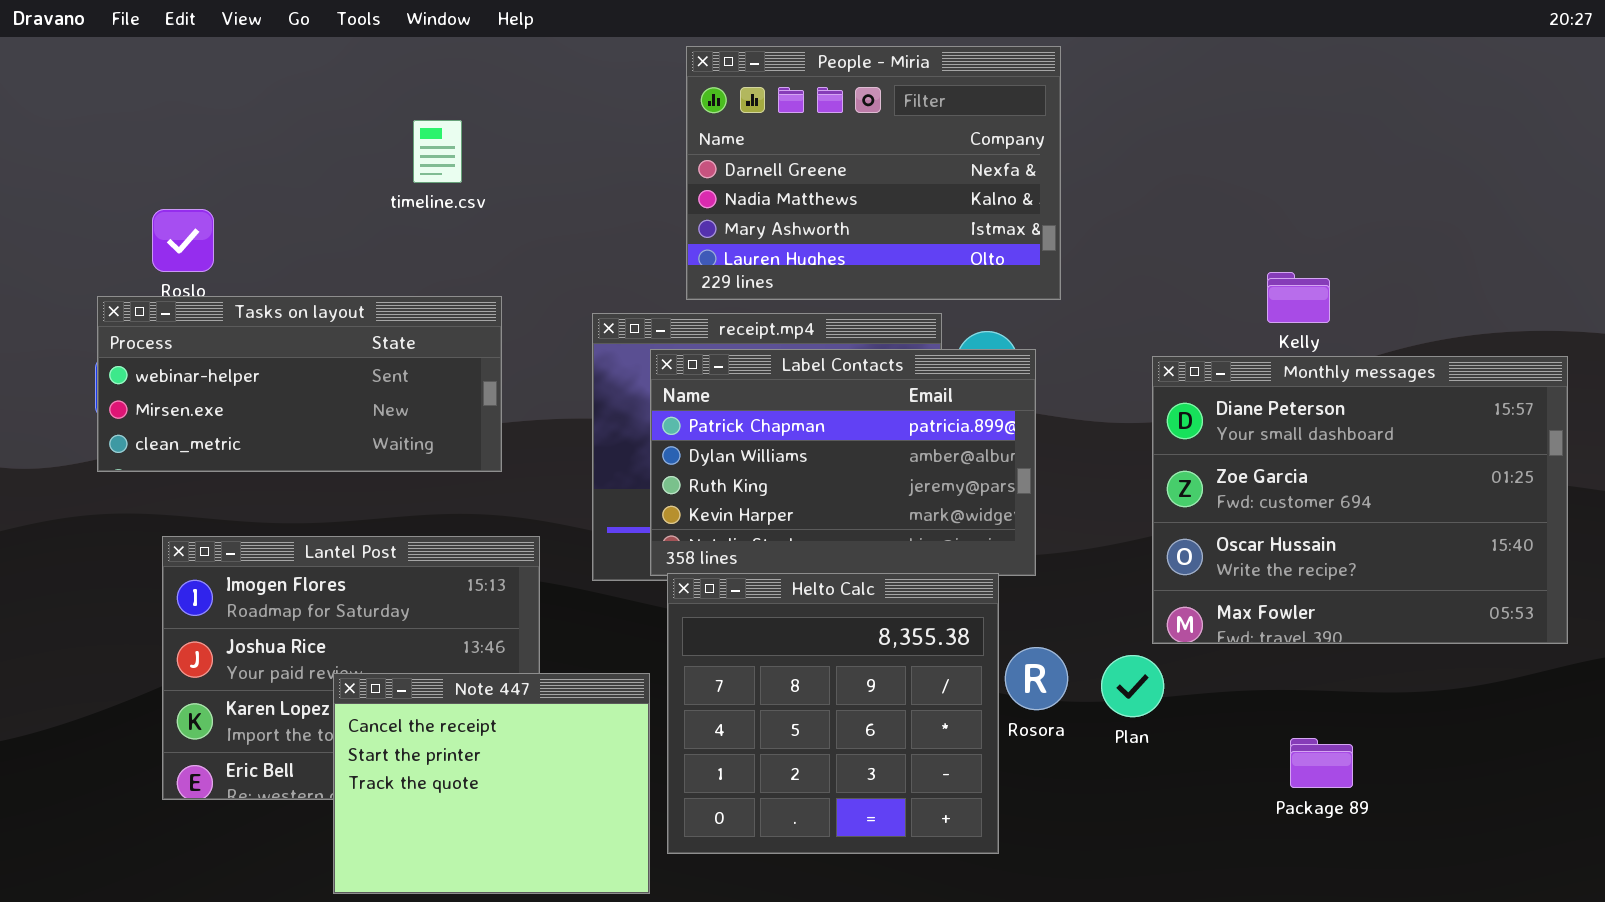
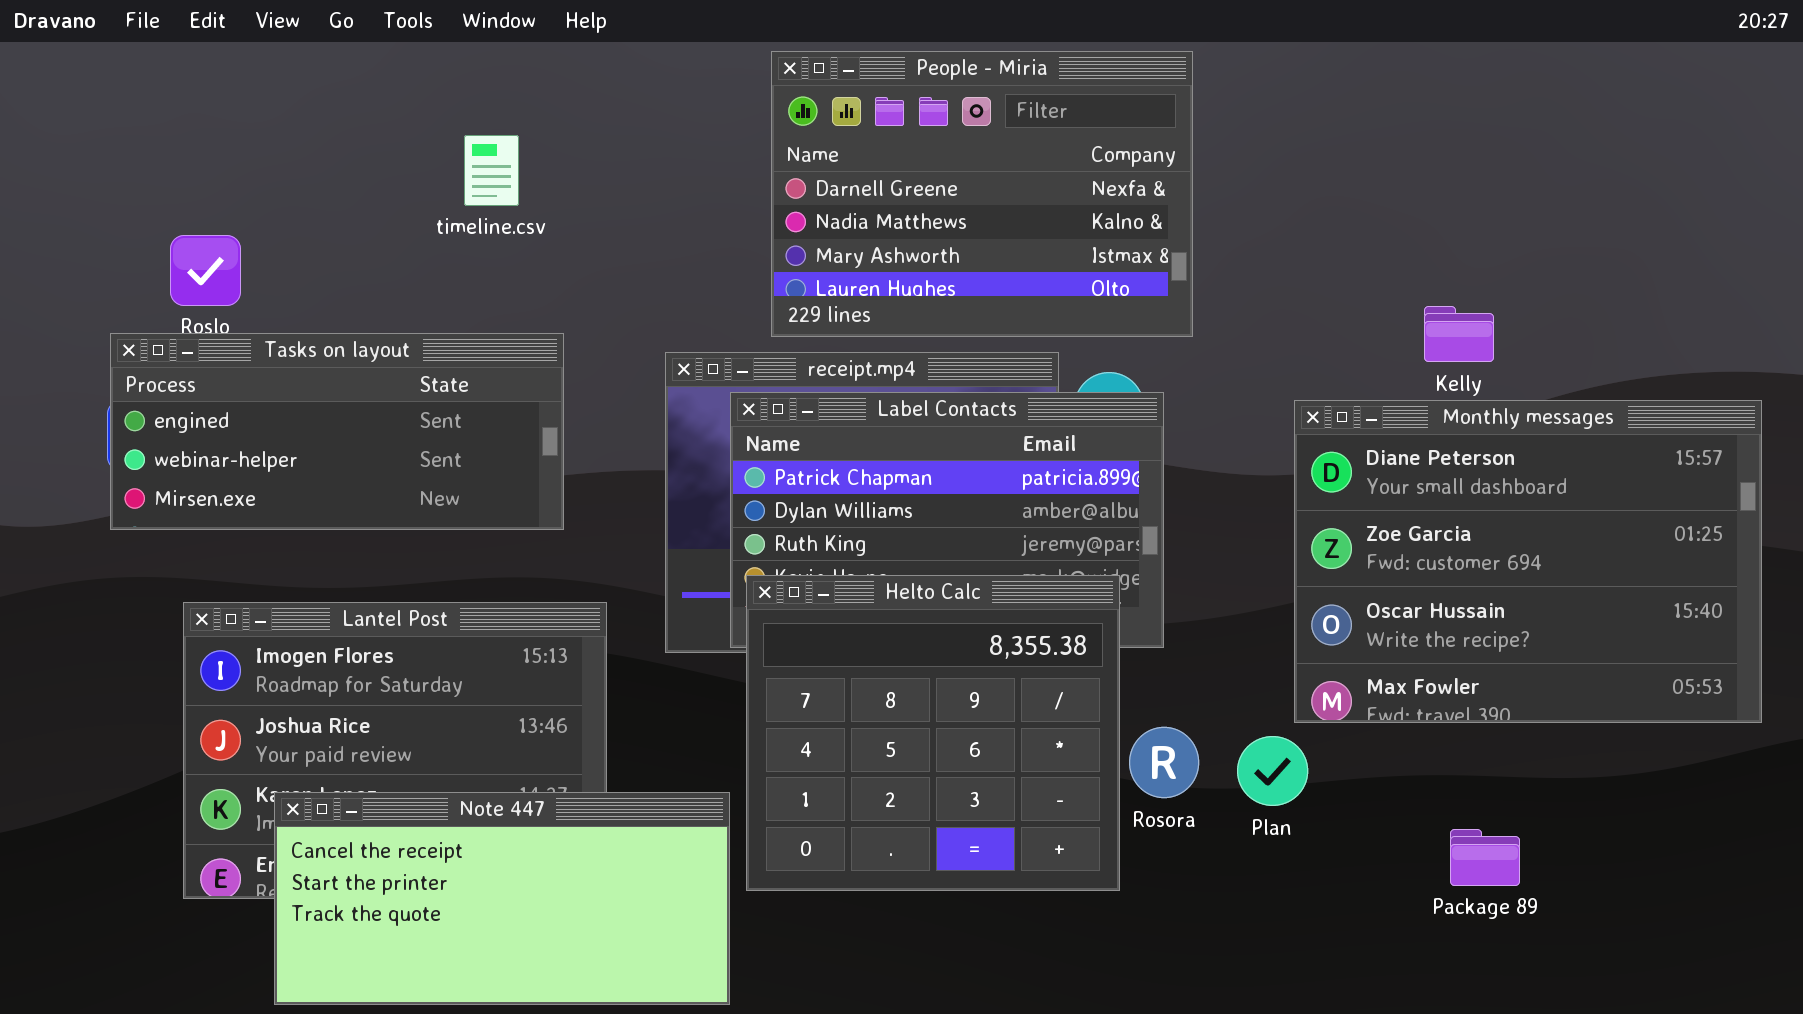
Tasks on layout: [97,296,502,472] -> [110,333,564,530], scrolled up 1 row
Helto Calc: [667,573,999,854] -> [746,575,1120,891], moved
Note 447: [333,673,650,894] -> [274,792,730,1005], resized

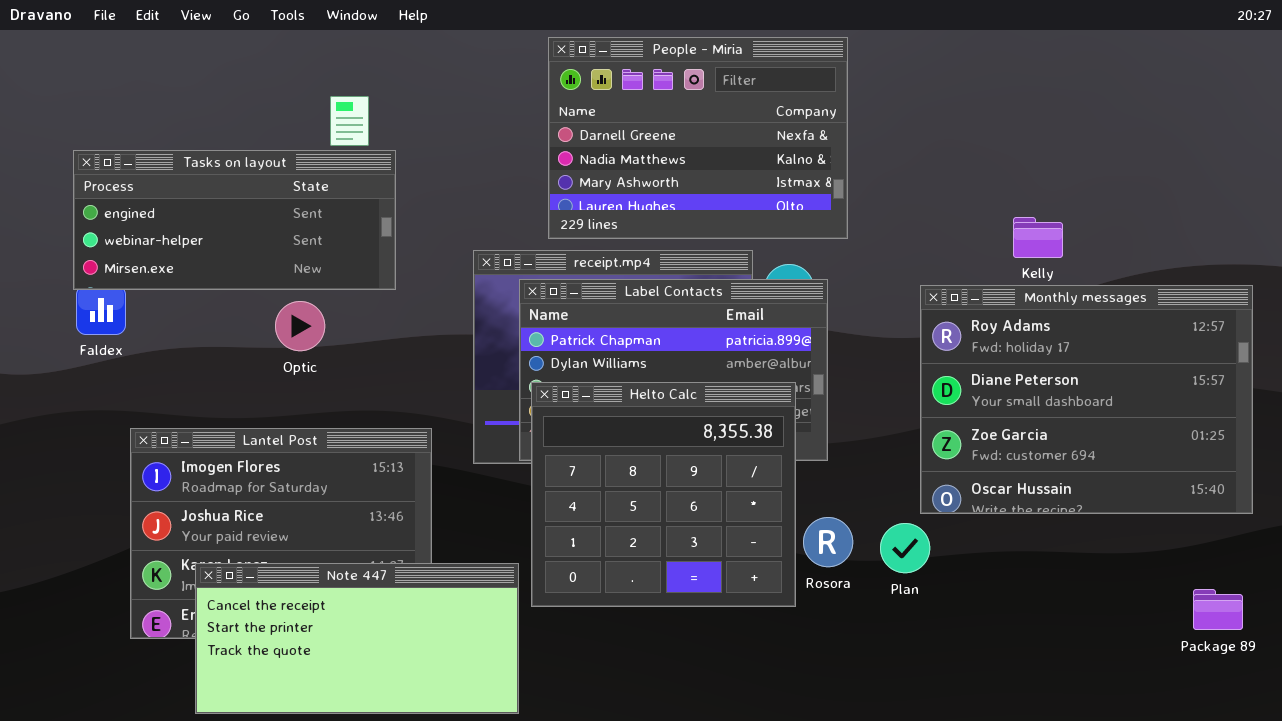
Tasks on layout: [110,333,564,530] -> [73,150,396,290], moved
Monthly messages: [1294,400,1762,723] -> [920,285,1253,514], scrolled up 1 row
Helto Calc: [746,575,1120,891] -> [531,382,796,607], moved
Package 89: [1450,829,1520,886] -> [1193,589,1243,630], moved

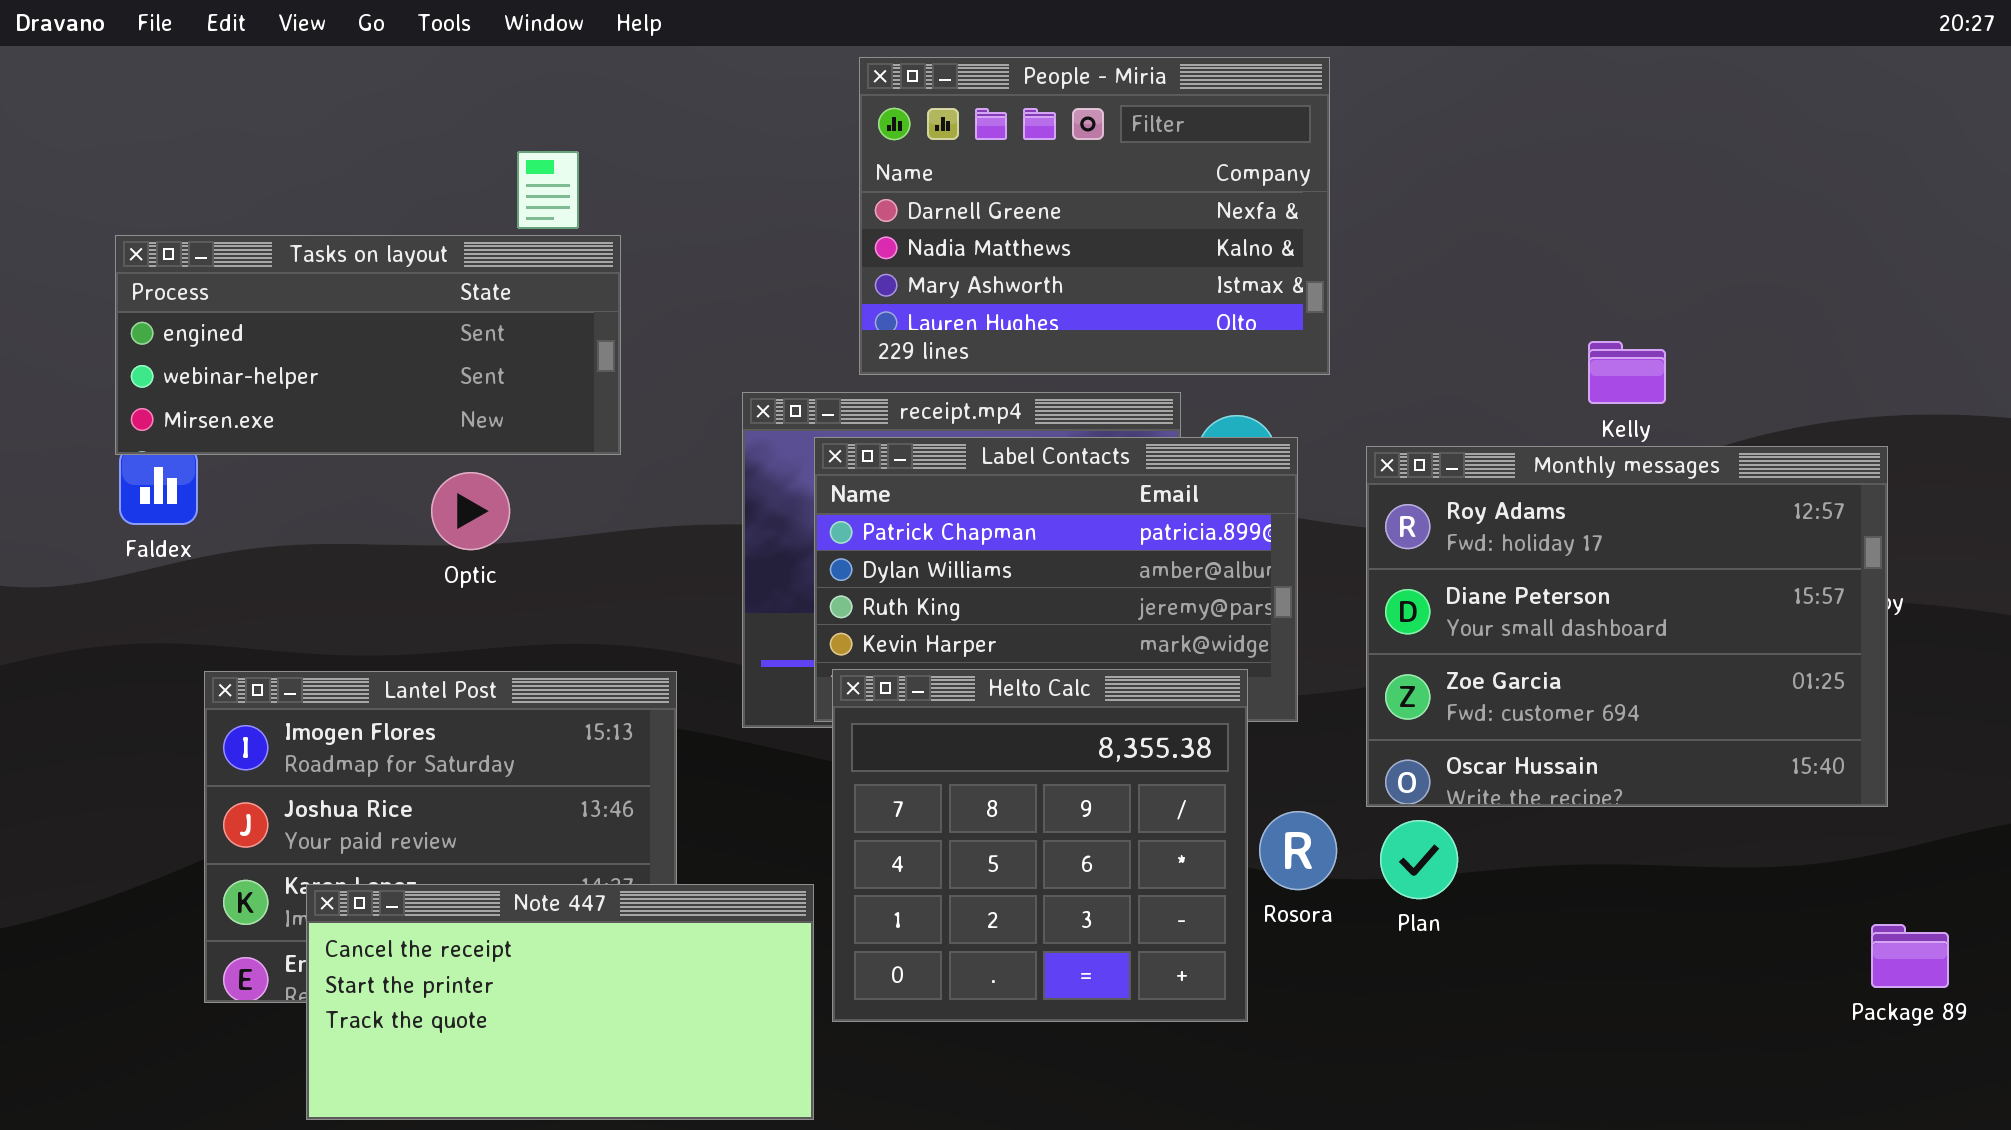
Monthly messages: [920,285,1253,514] -> [1366,446,1888,807], moved
Helto Calc: [531,382,796,607] -> [832,669,1248,1022], moved

